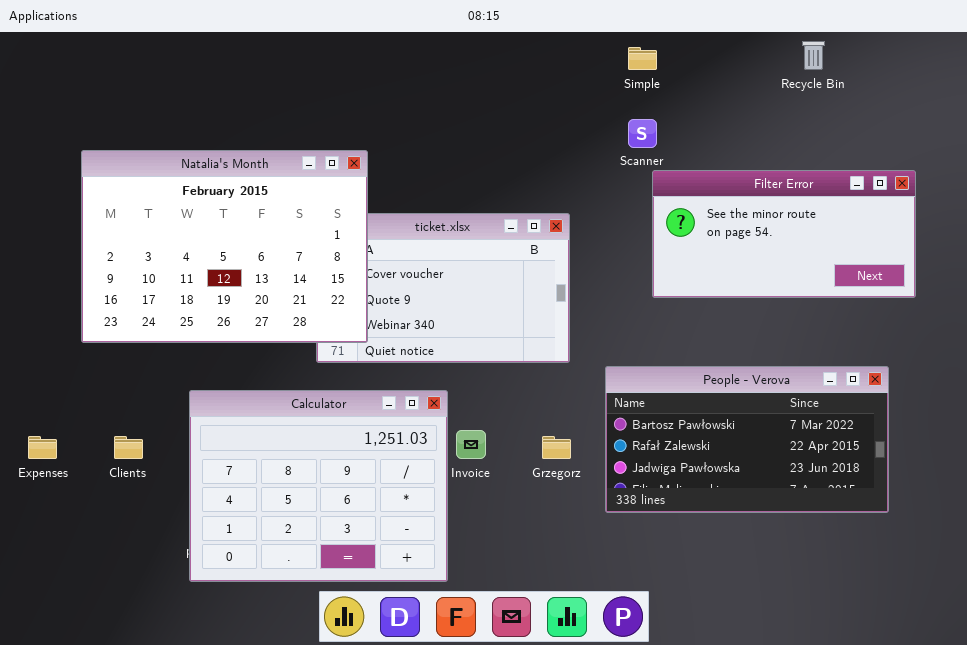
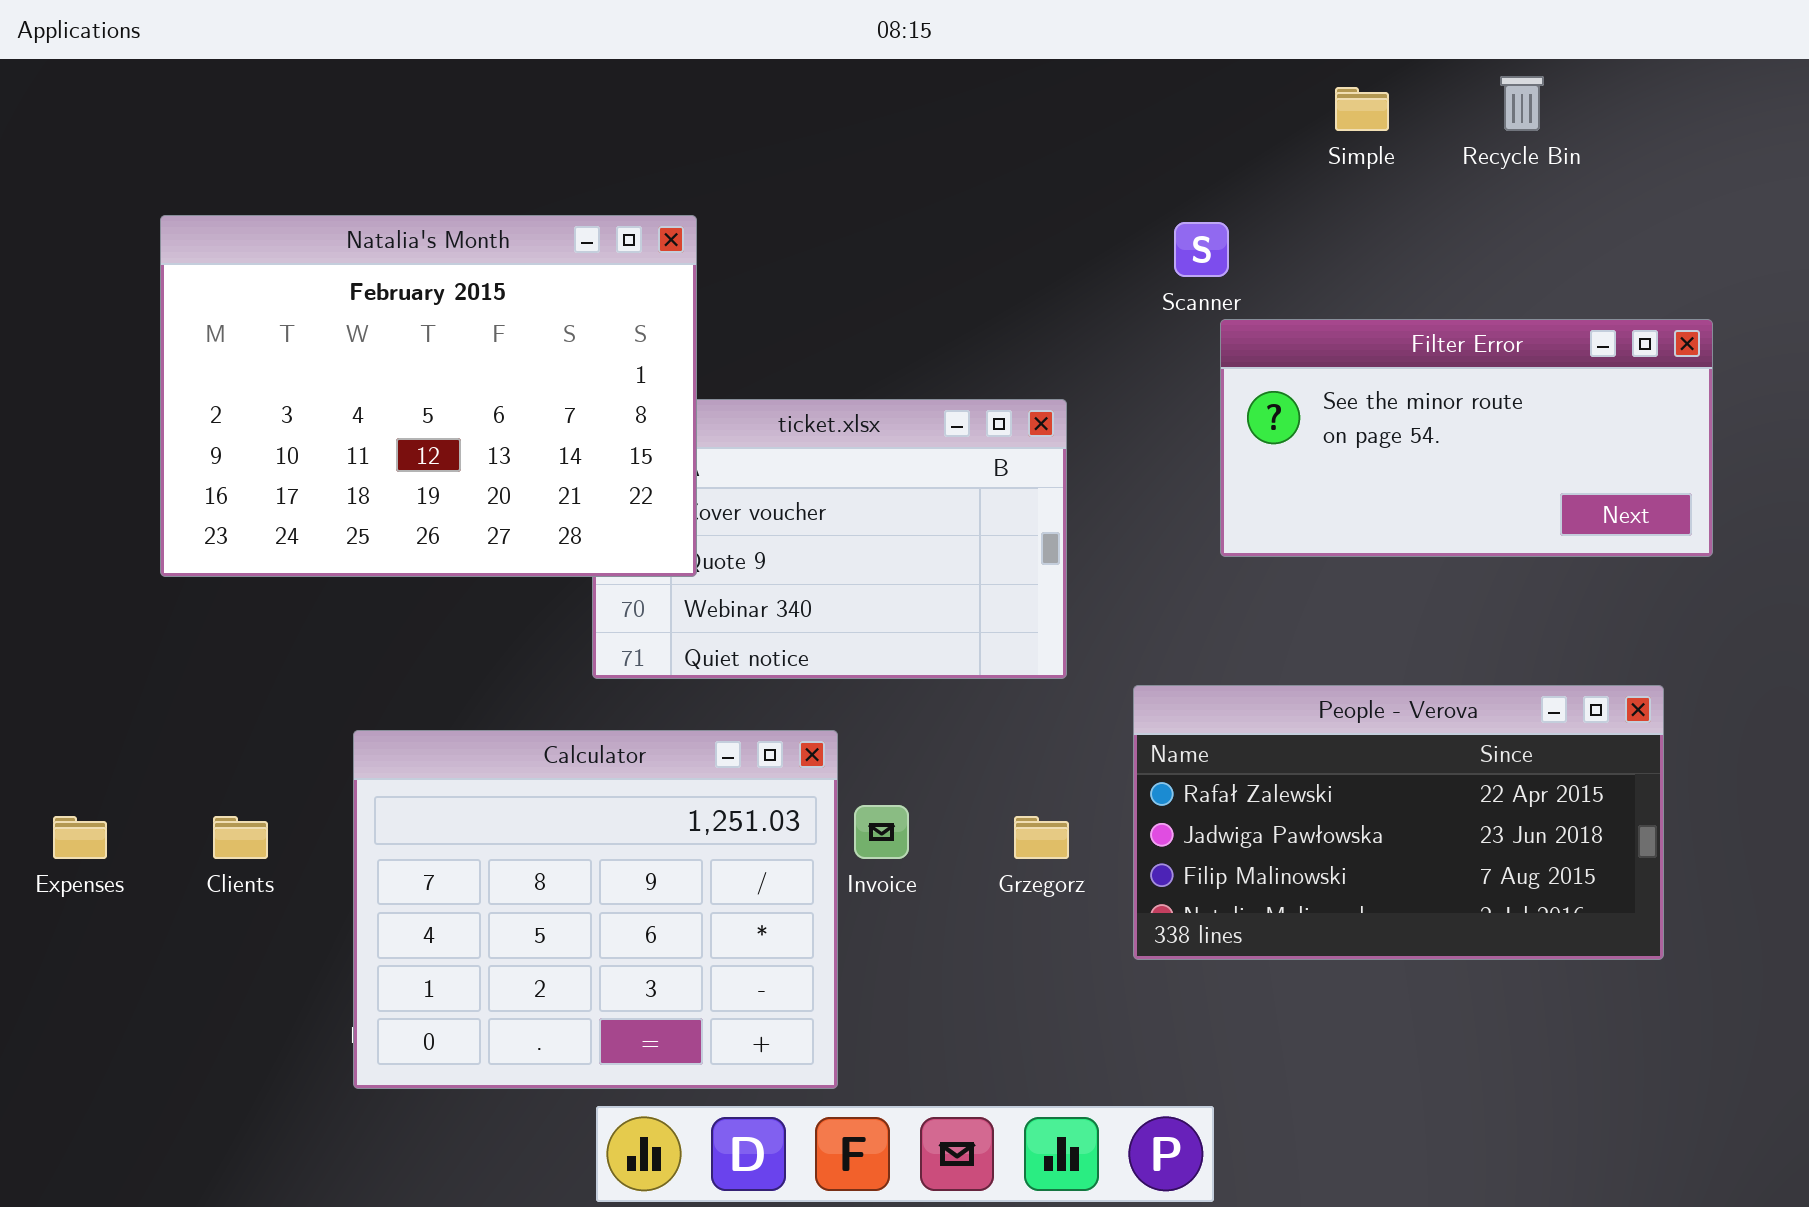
Simple: [628,47,657,70] -> [1335,87,1389,131], moved
Natalia's Month: [81,150,368,343] -> [160,215,697,577], moved
People - Verova: [605,366,889,513] -> [1133,685,1664,960], scrolled down 1 row

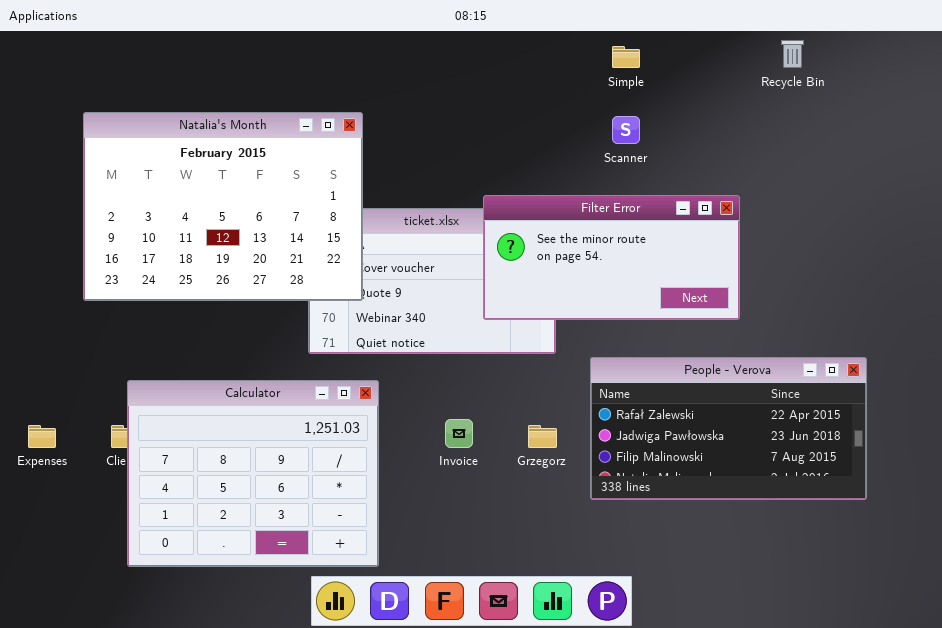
Simple: [1335,87,1389,131] -> [612,46,640,68], moved
Filter Error: [1220,319,1713,557] -> [483,195,740,320], moved
Calculator: [353,730,838,1089] -> [127,380,379,567], moved

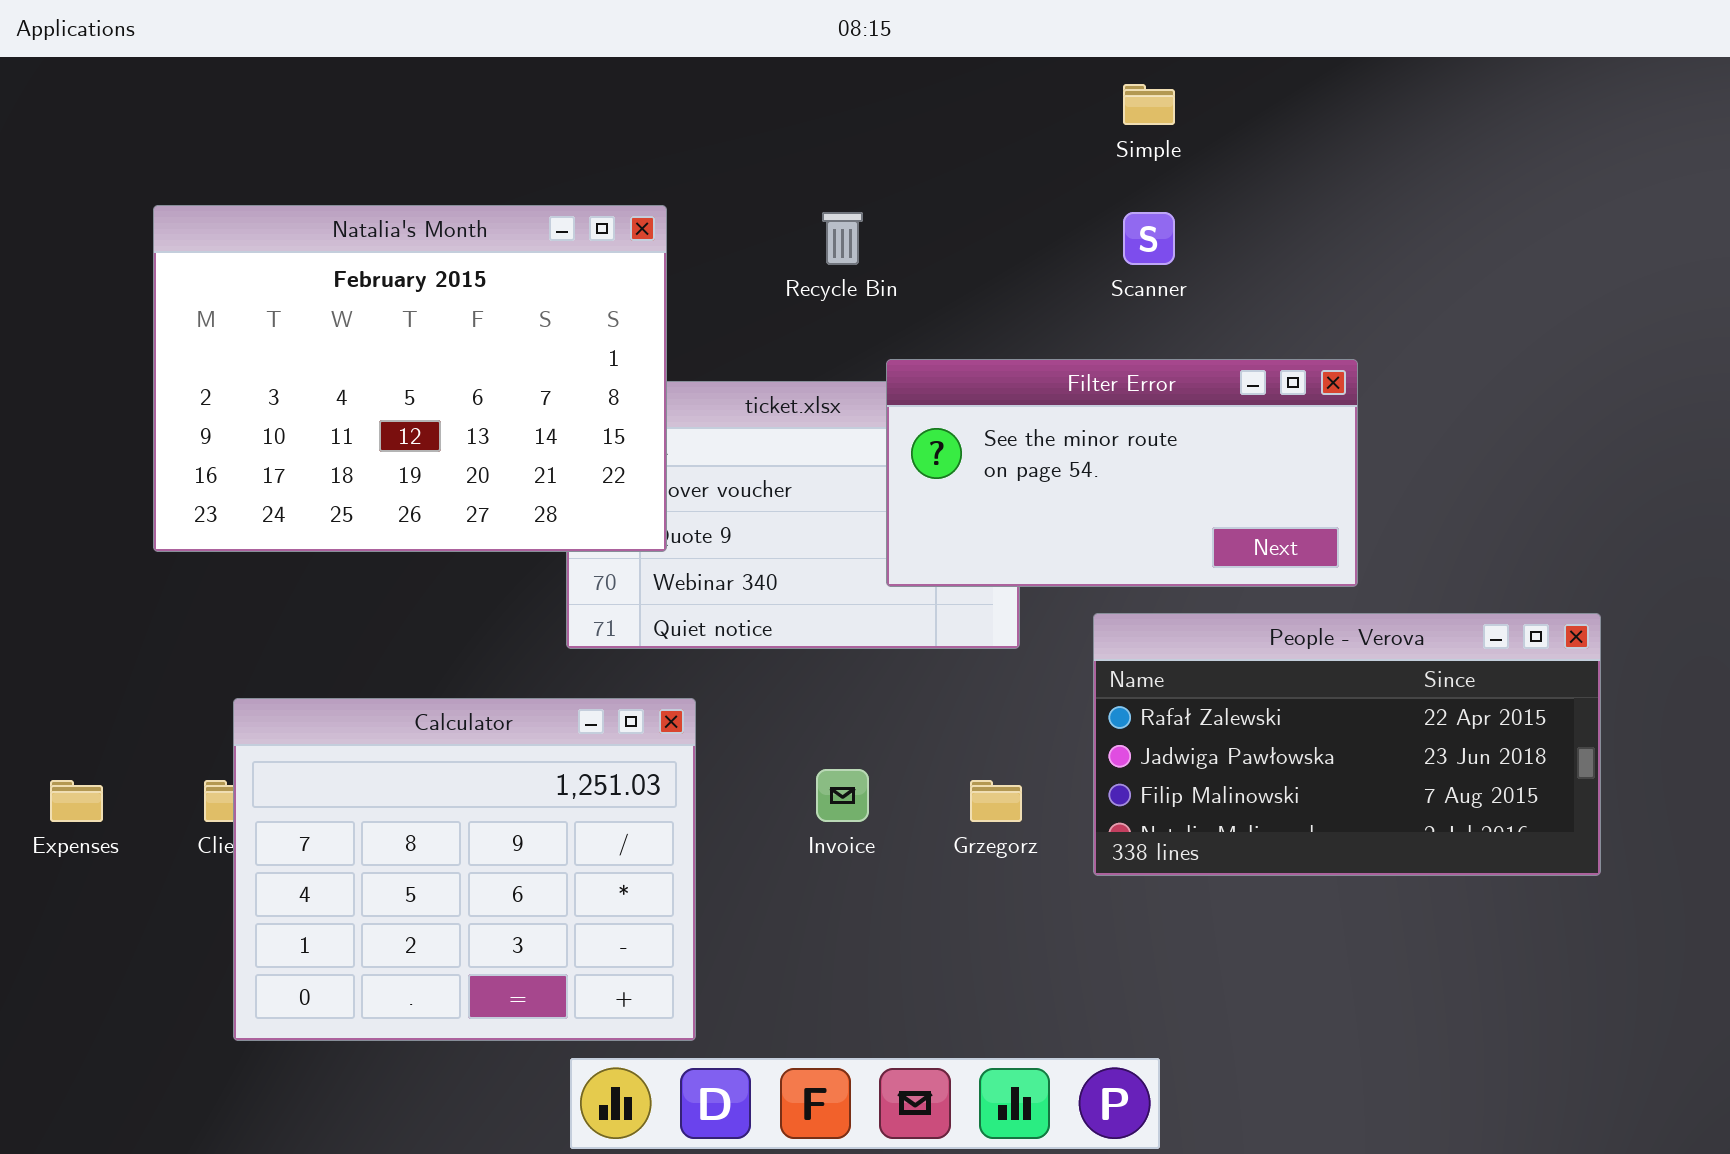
Recycle Bin: [781,40,804,68] -> [822,212,863,265], moved
People - Verova: [590,357,867,500] -> [1093,613,1601,876], moved

